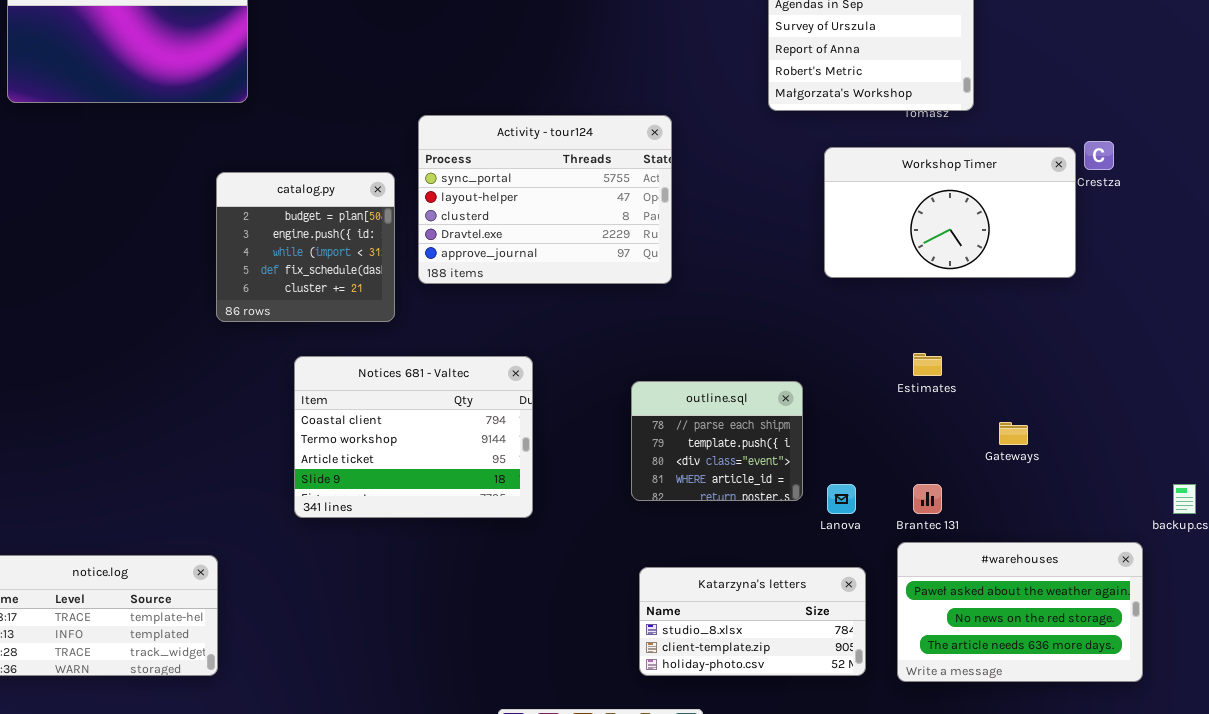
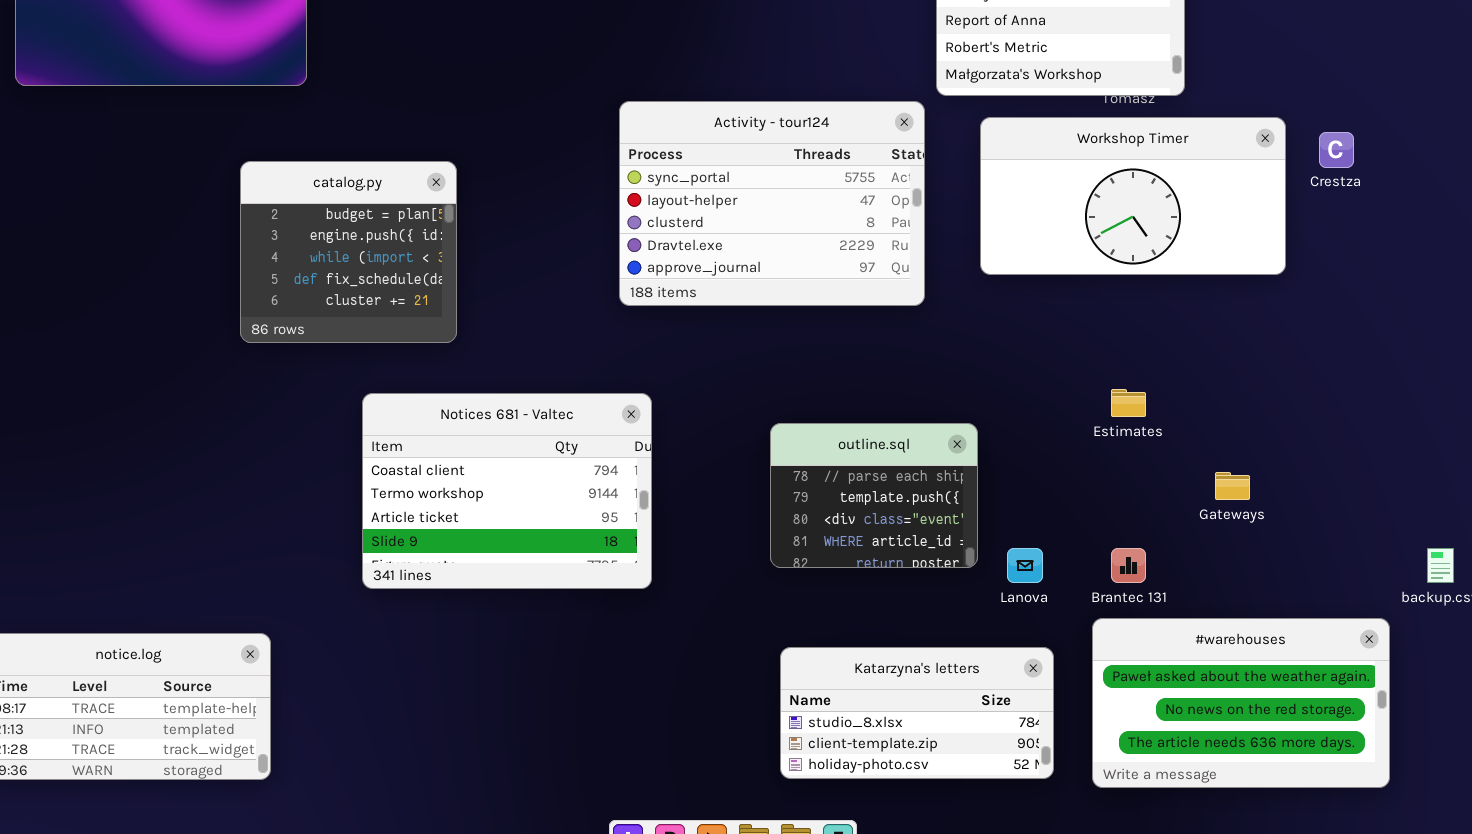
Activity - tour124: [418,115,672,284] -> [619,101,925,306], moved
Workshop Timer: [824,147,1076,278] -> [980,117,1286,275], moved
catalog.py: [216,172,395,322] -> [240,161,457,343], moved

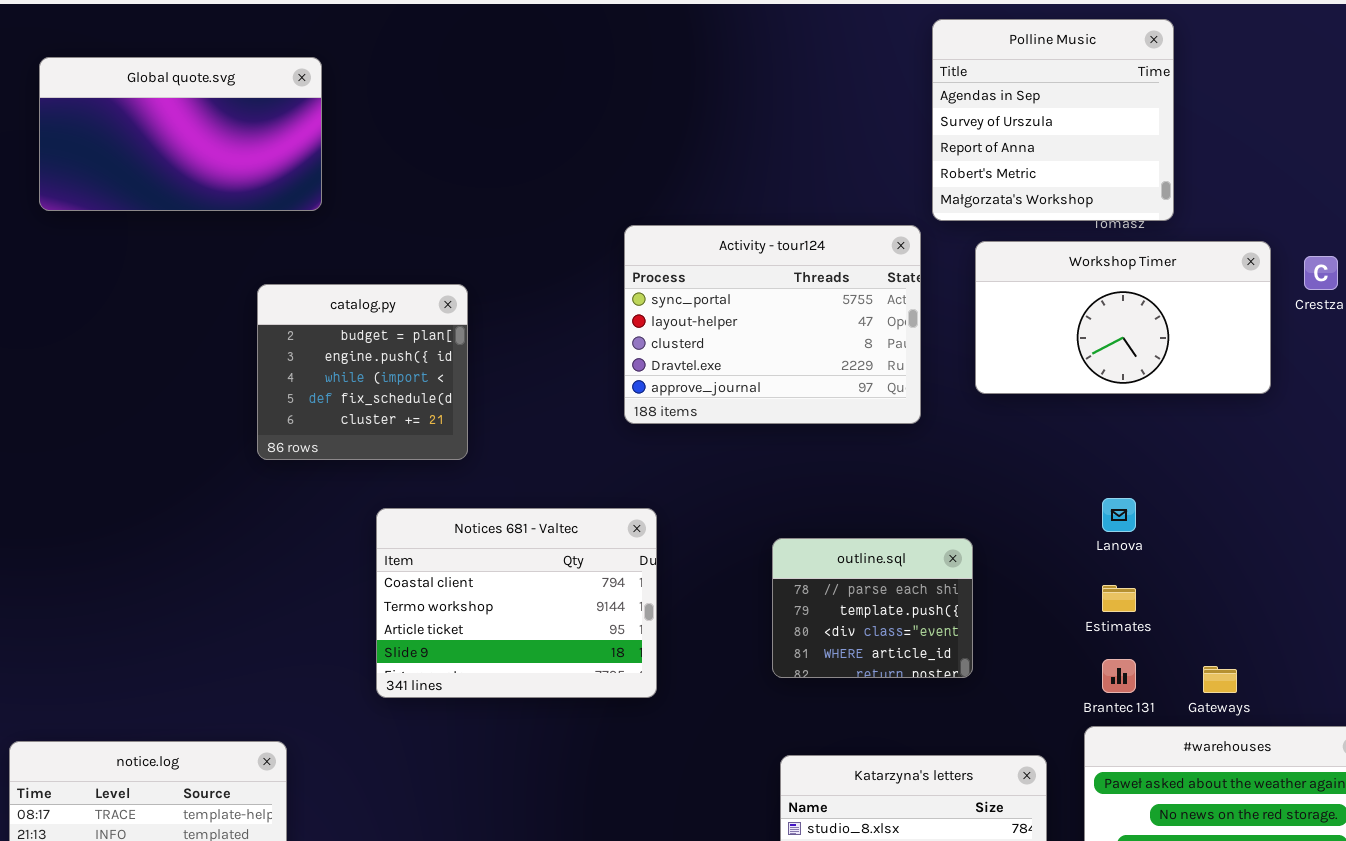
Estimates: [1111,389,1146,417] -> [1102,585,1136,612], moved
Gateways: [1215,472,1250,500] -> [1203,666,1237,693], moved
Lanova: [1007,548,1043,583] -> [1102,498,1136,532], moved

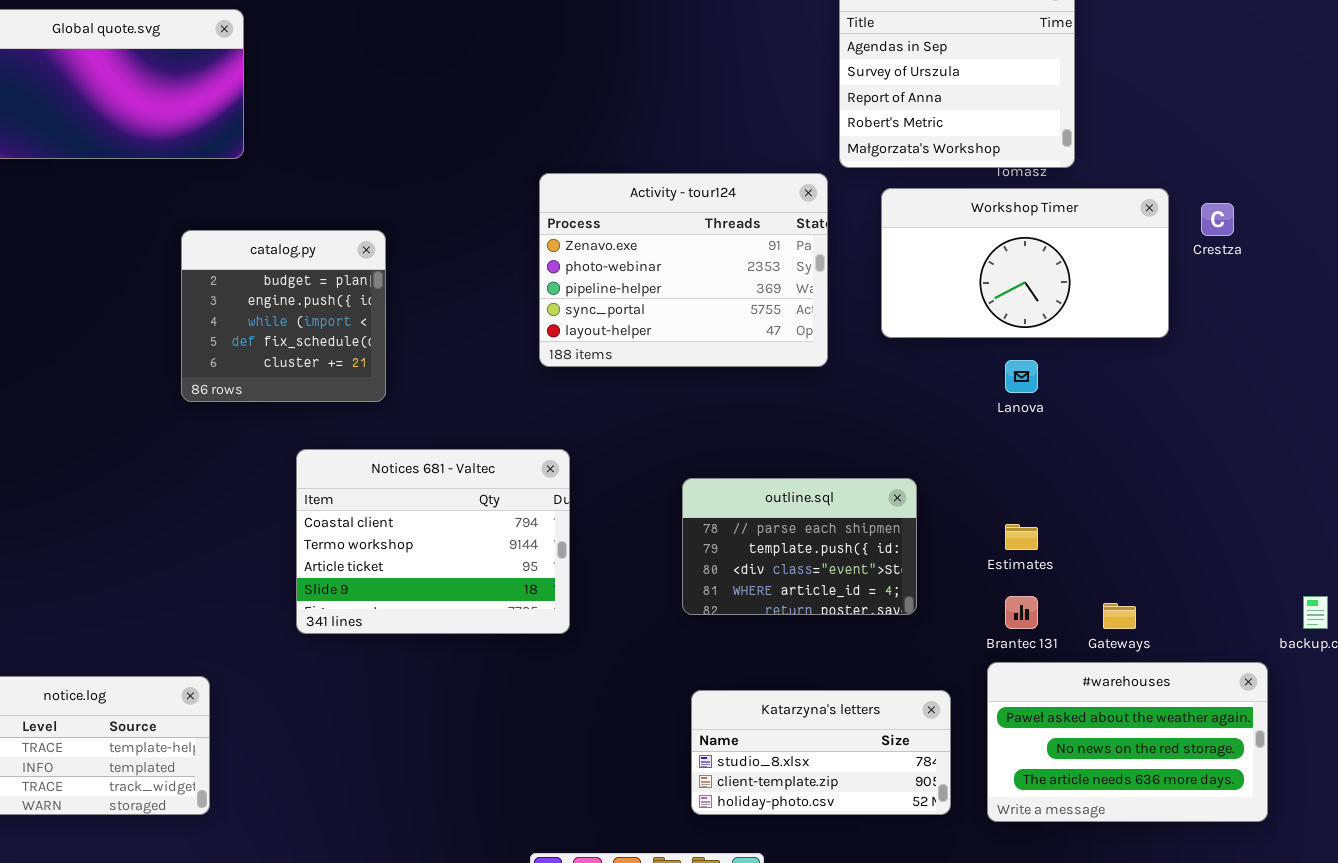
Activity - tour124: [624,225,921,424] -> [539,173,828,367], scrolled up 3 rows
Lanova: [1102,498,1136,532] -> [1005,360,1038,393], moved
outline.sql: [772,538,973,678] -> [682,478,917,615], resized

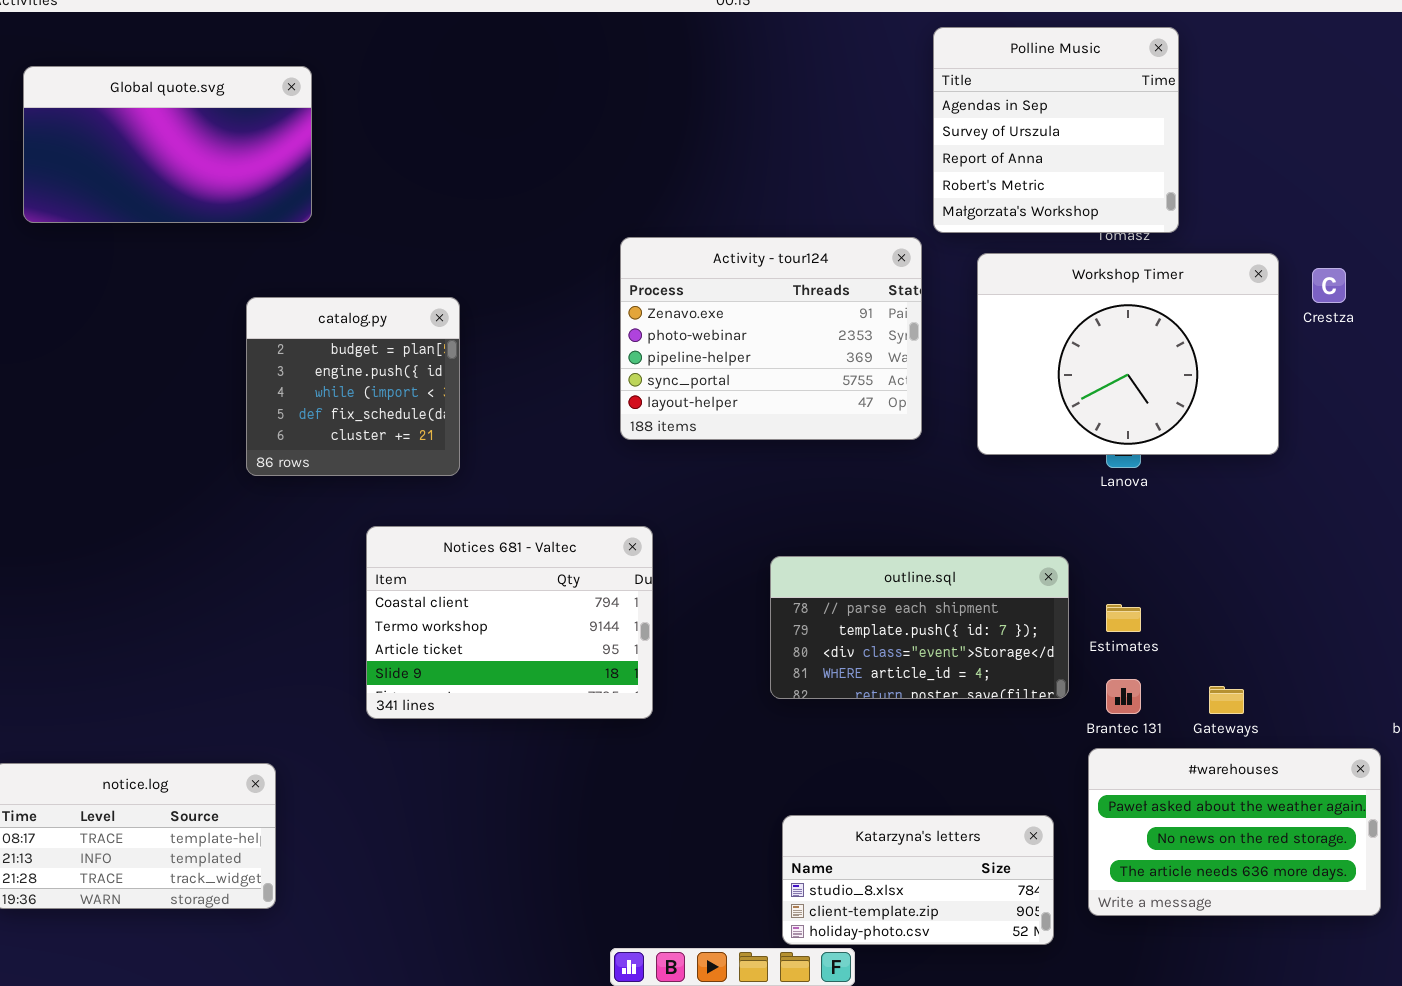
Workshop Timer: [881,188,1169,338] -> [977,253,1279,455], resized
outline.sql: [682,478,917,615] -> [770,556,1069,699], resized
Katarzyna's letters: [691,690,951,815] -> [782,815,1054,945], moved

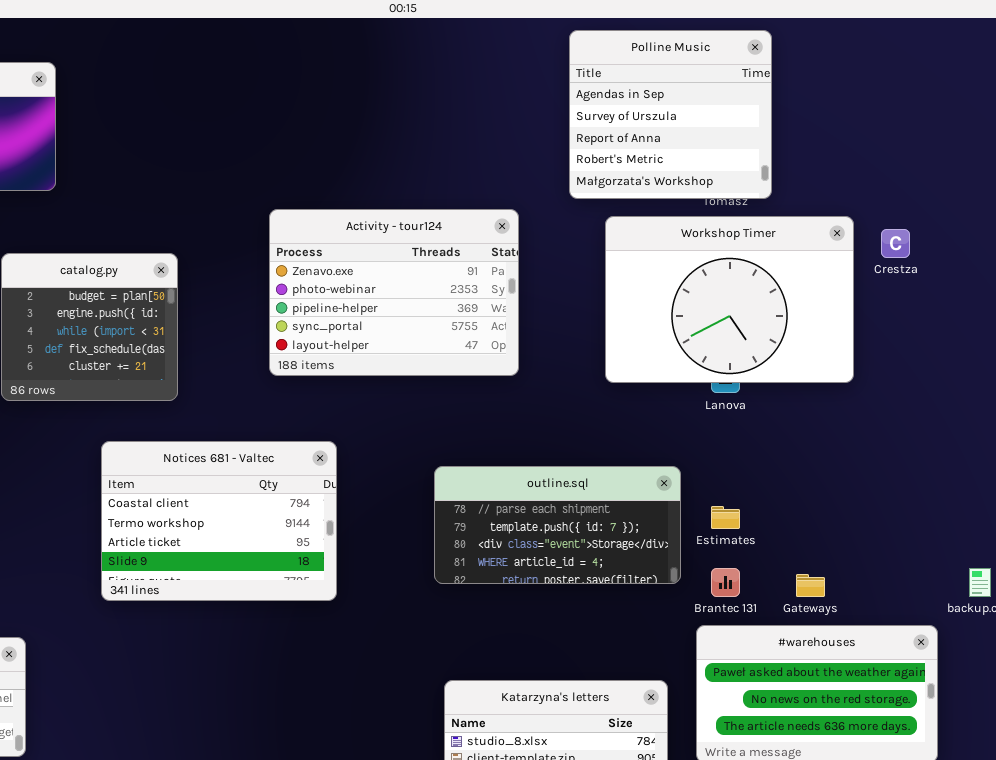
Activity - tour124: [620,237,922,440] -> [269,209,519,376], moved

